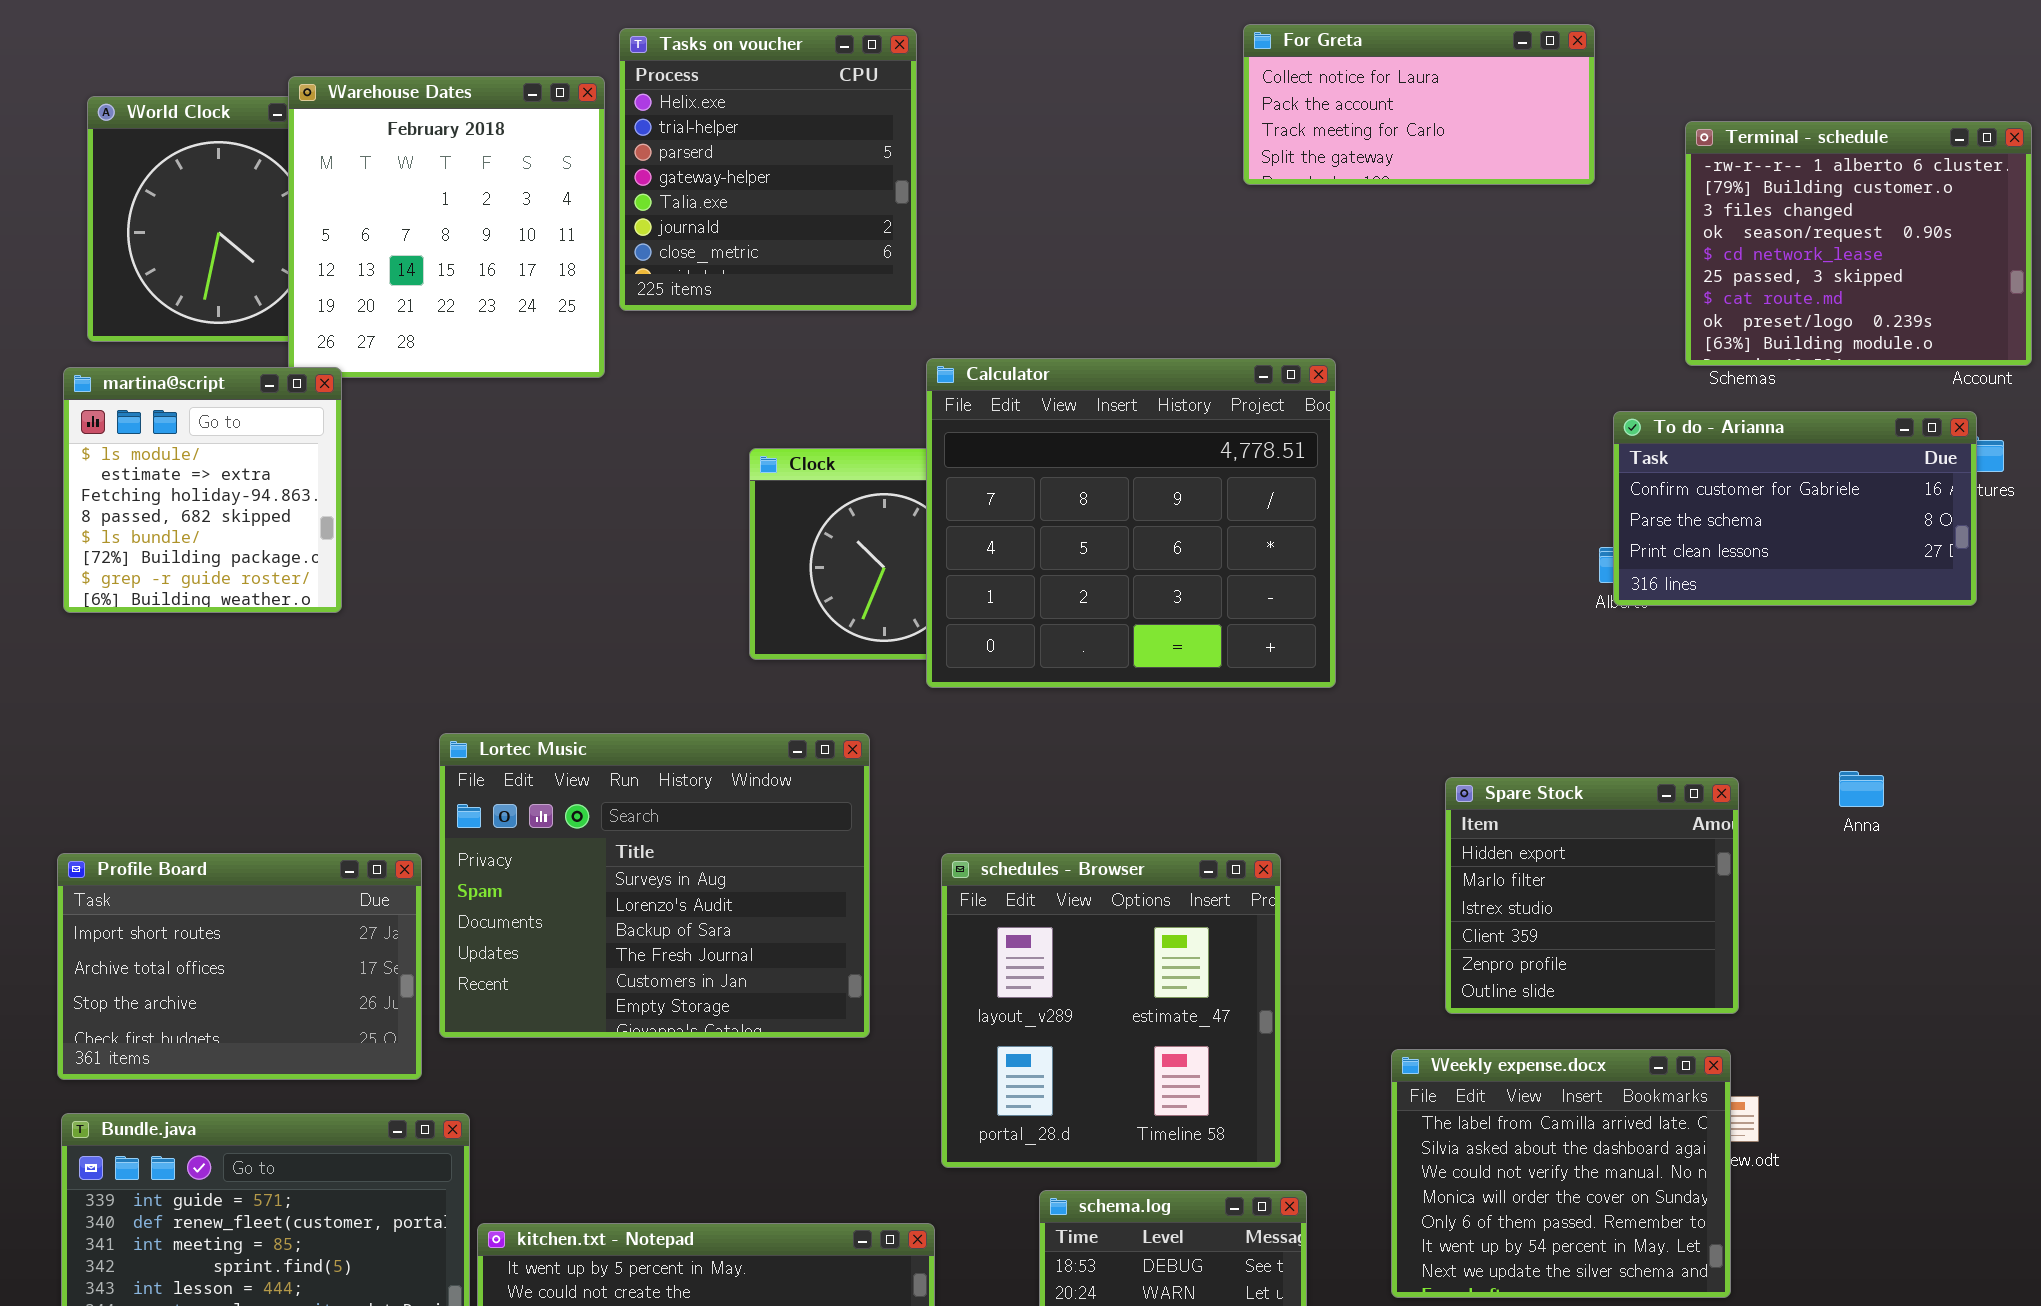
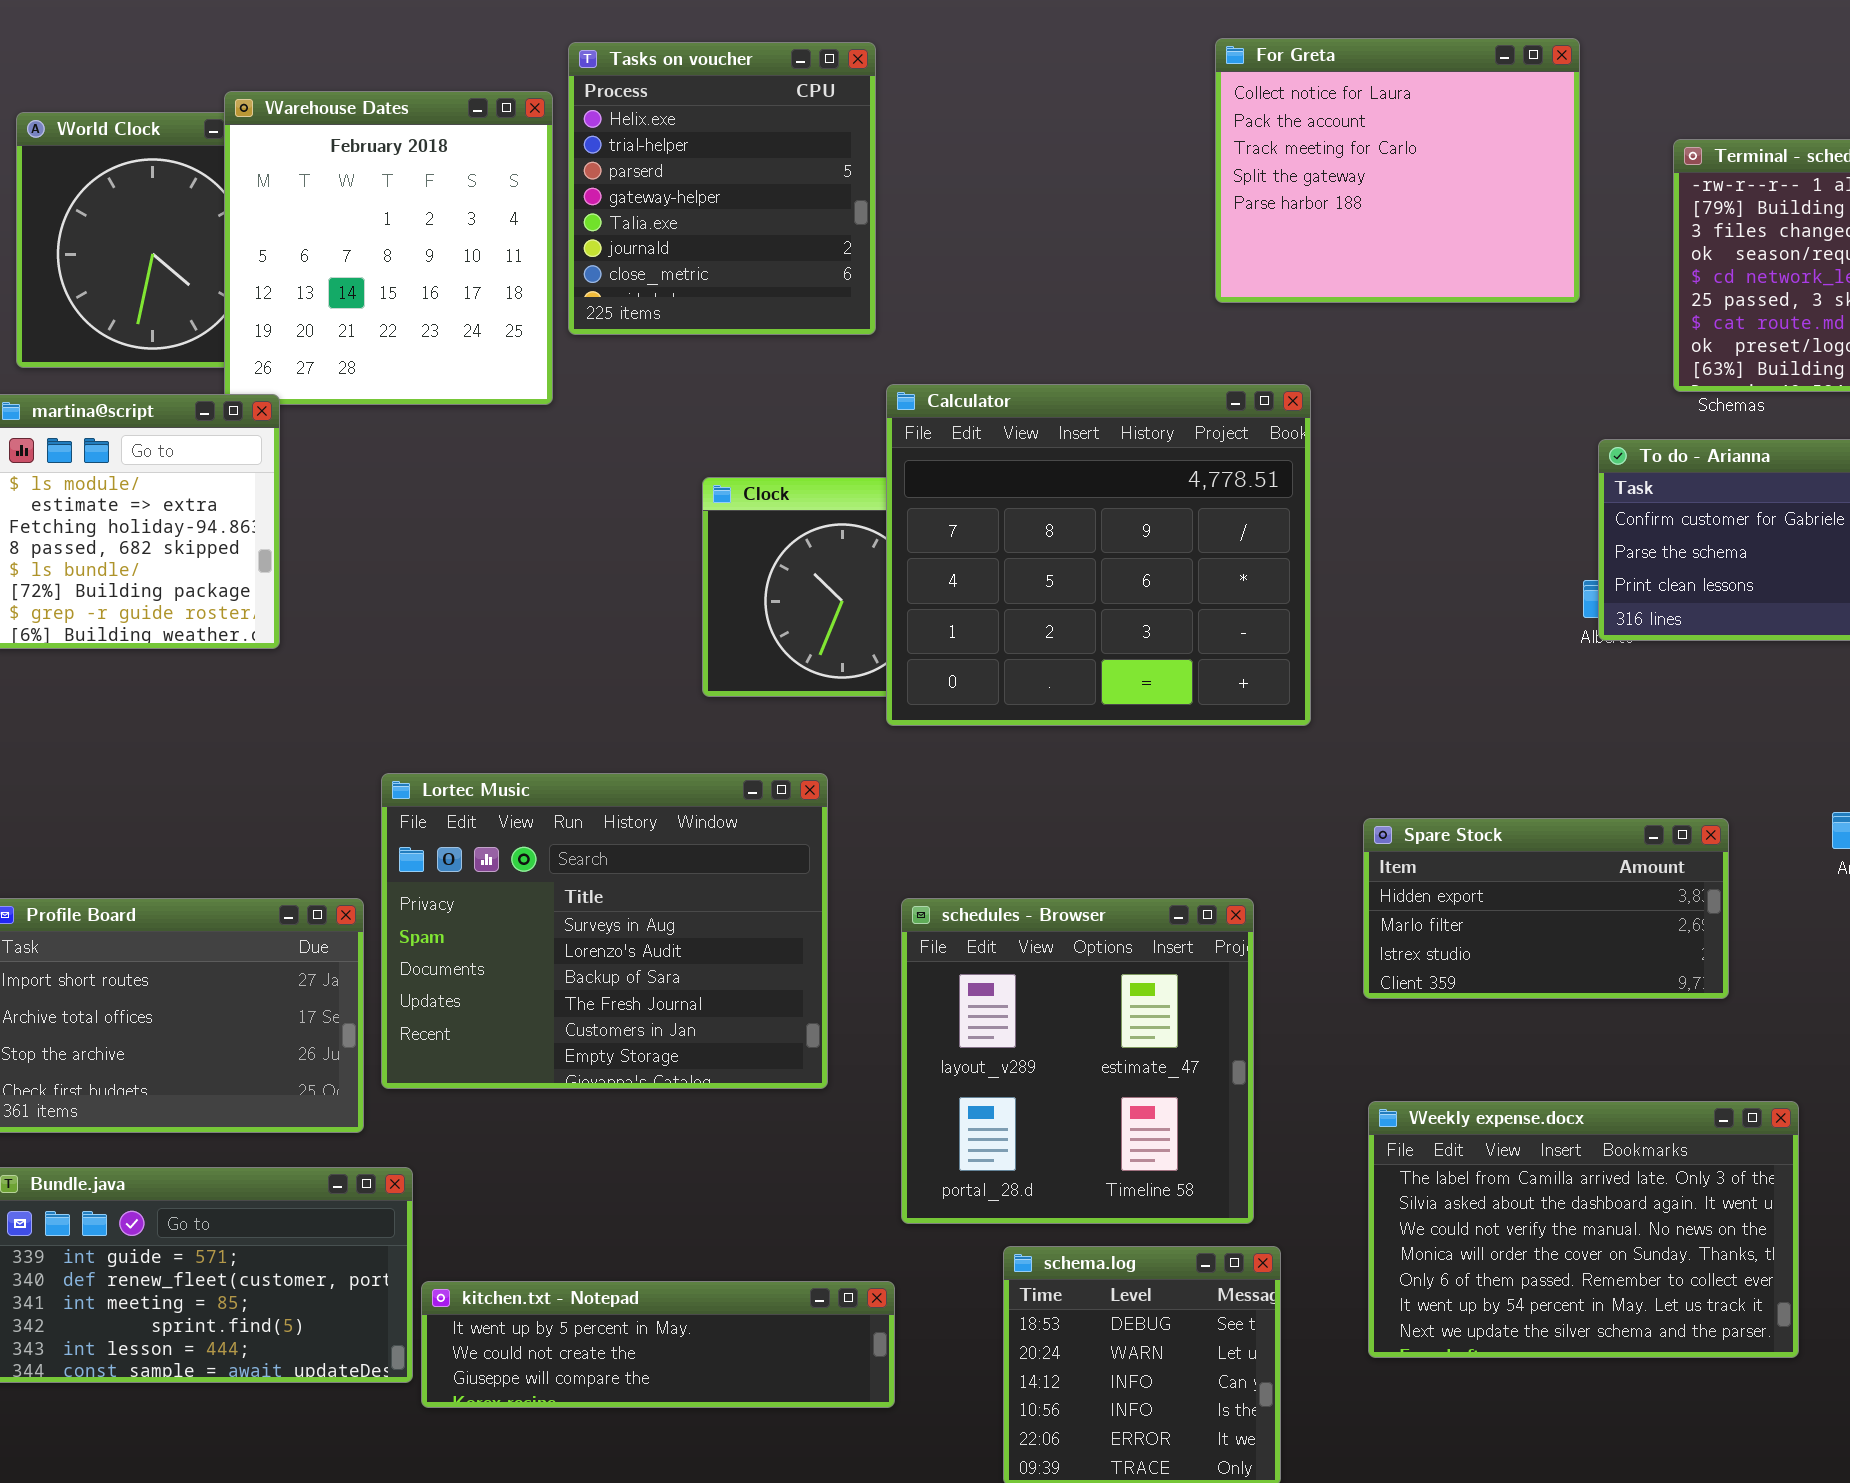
For Greta: [1243,24,1595,185] -> [1215,38,1580,303], resized
Spare Stock: [1445,777,1739,1014] -> [1363,818,1729,999], resized
Weekly expense.docx: [1391,1049,1731,1298] -> [1368,1101,1799,1358], resized

